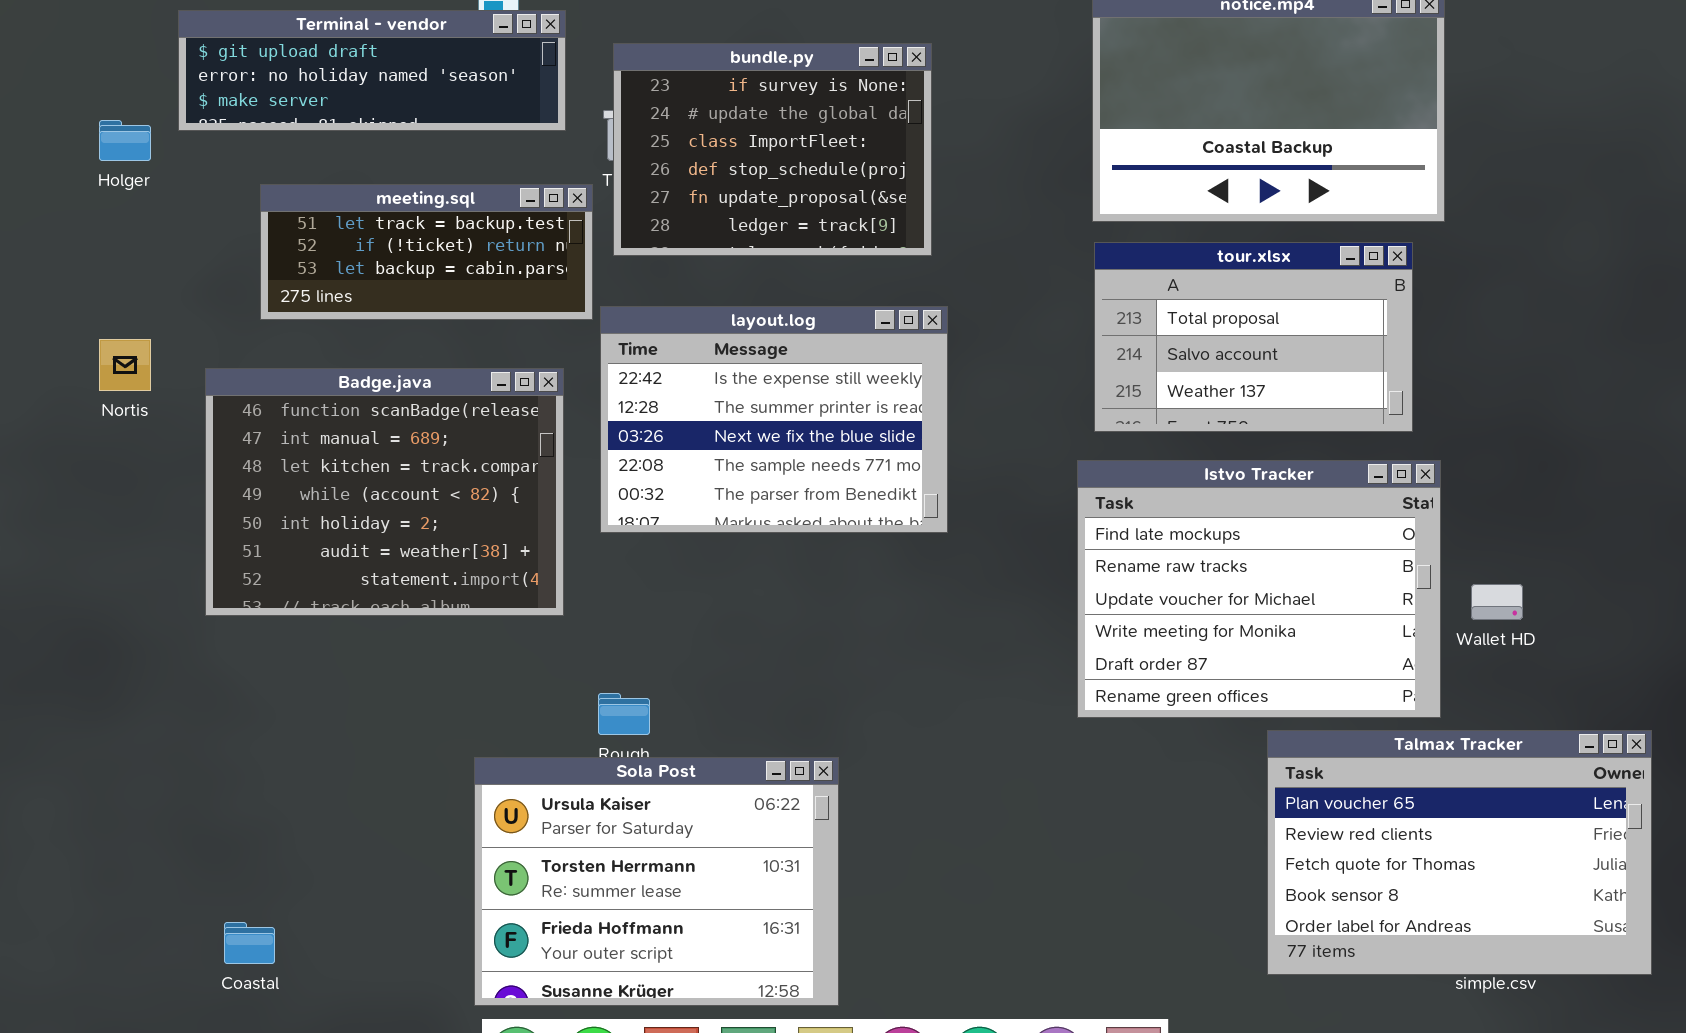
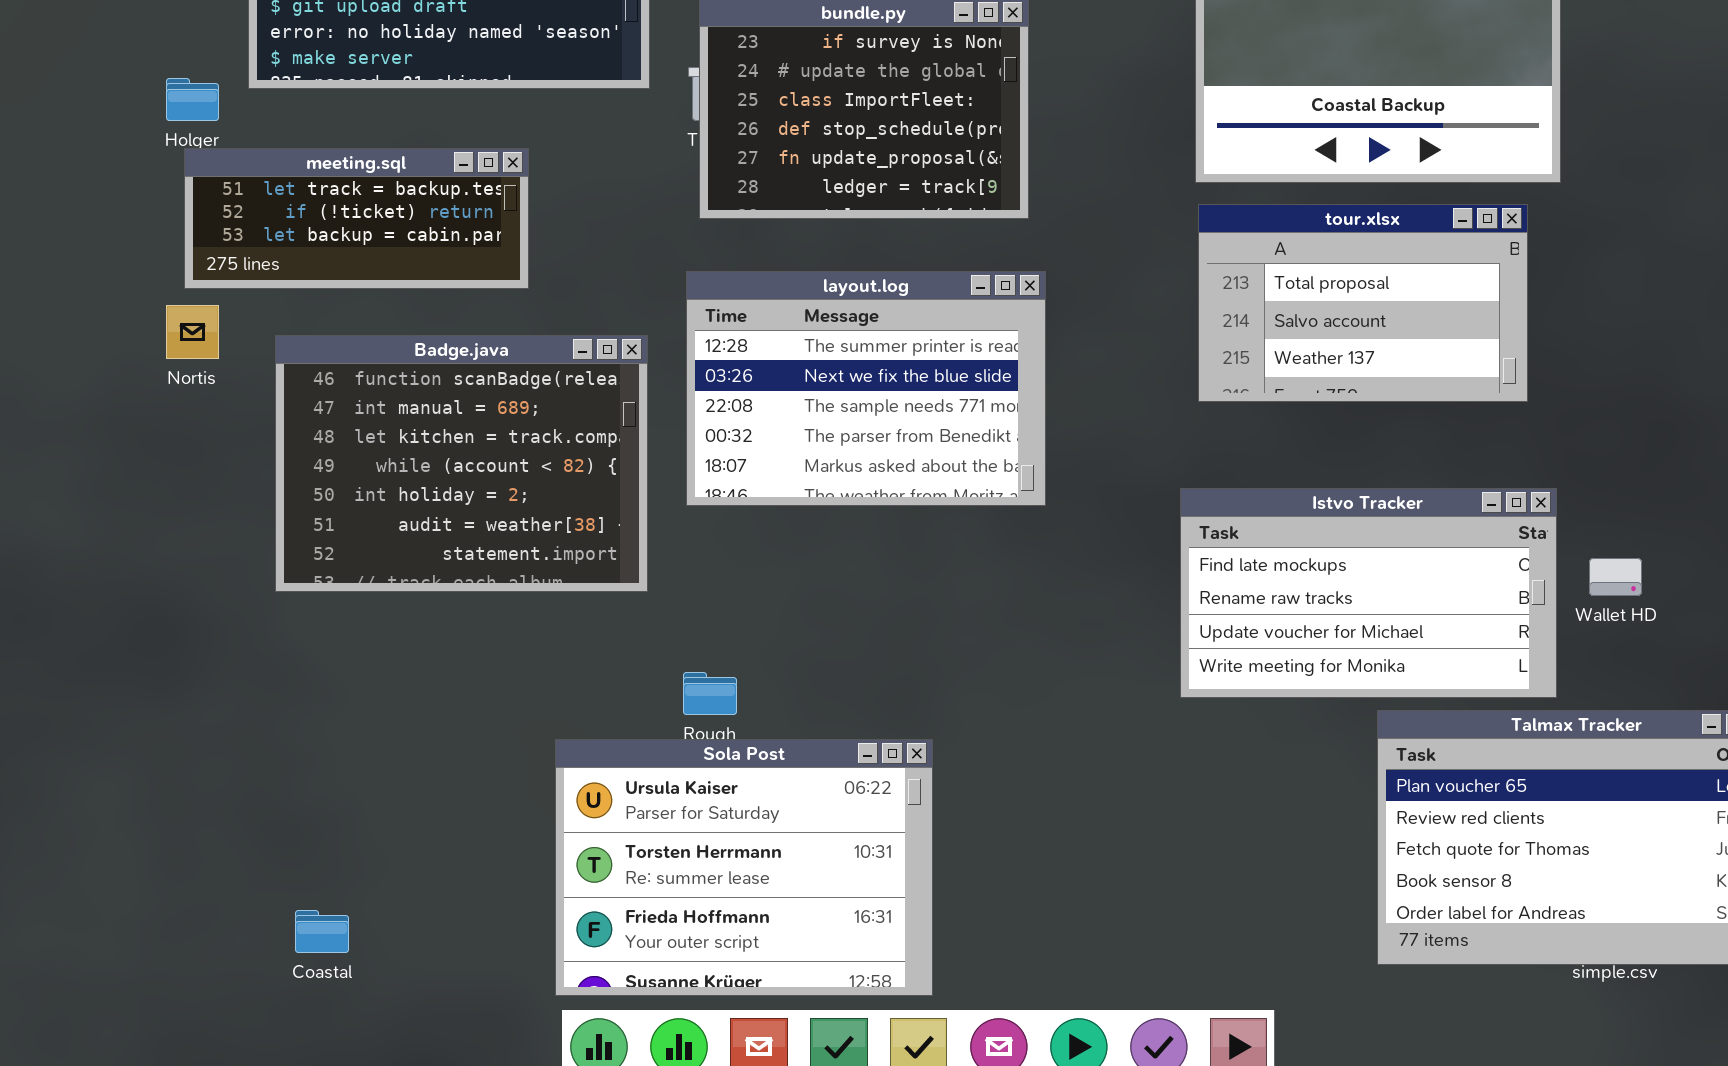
meeting.sql: [260,184,593,320] -> [184,148,529,289], moved
layout.log: [600,306,948,533] -> [686,271,1046,506], scrolled down 1 row
Istvo Tracker: [1077,460,1441,718] -> [1180,488,1557,698], resized

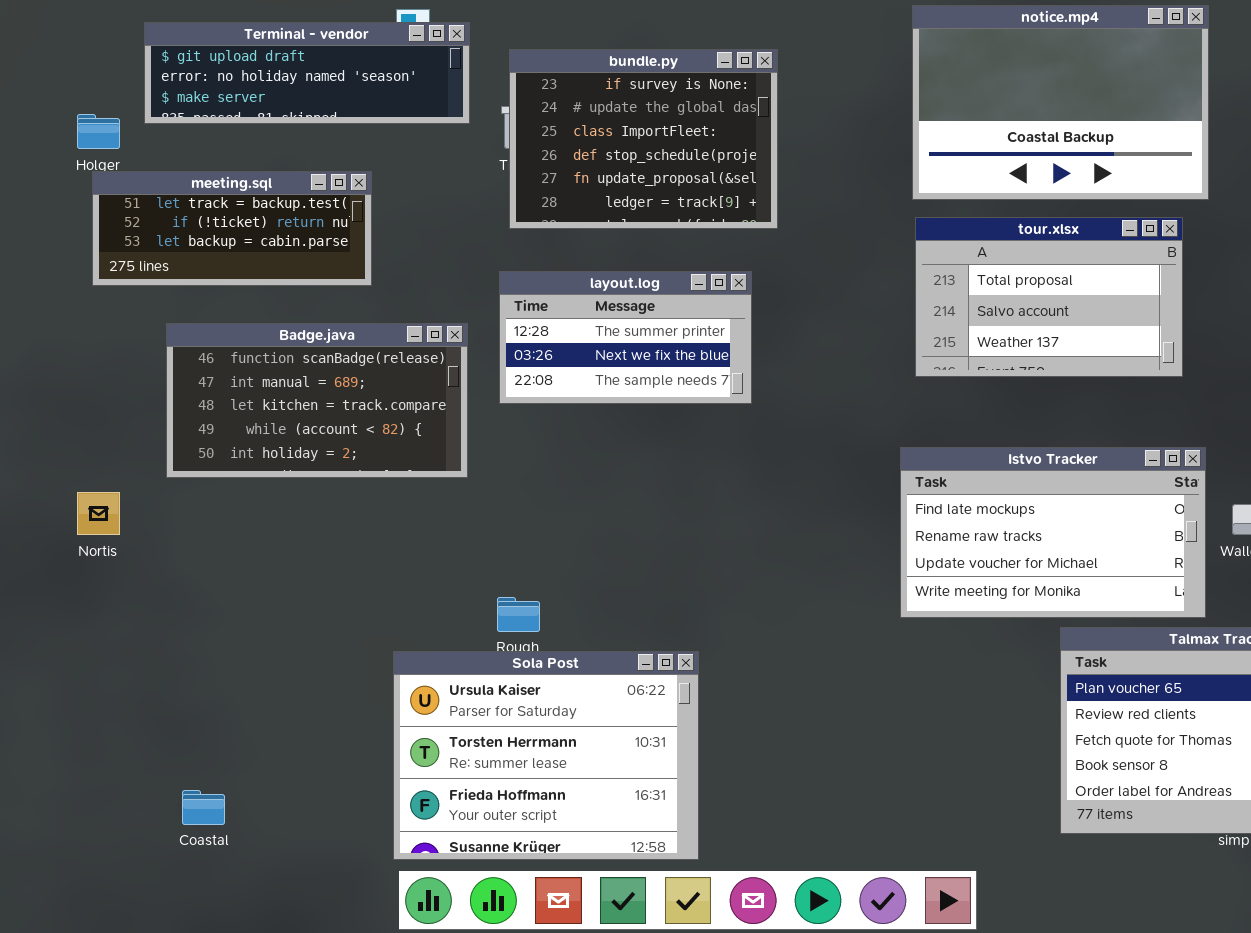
layout.log: [686,271,1046,506] -> [499,271,752,404], resized
Nortis: [166,305,219,359] -> [77,492,120,535], moved
Badge.java: [275,335,648,592] -> [166,323,468,478], resized

